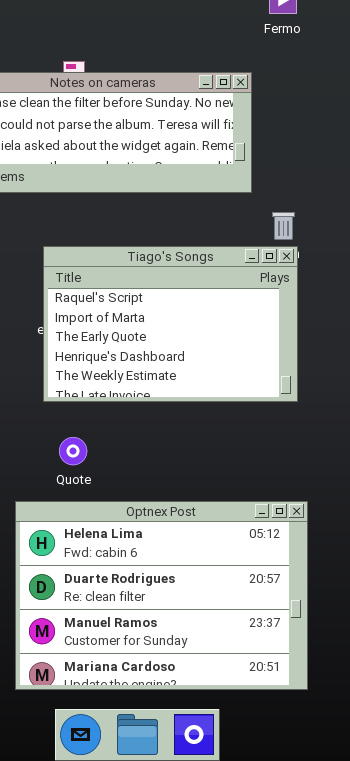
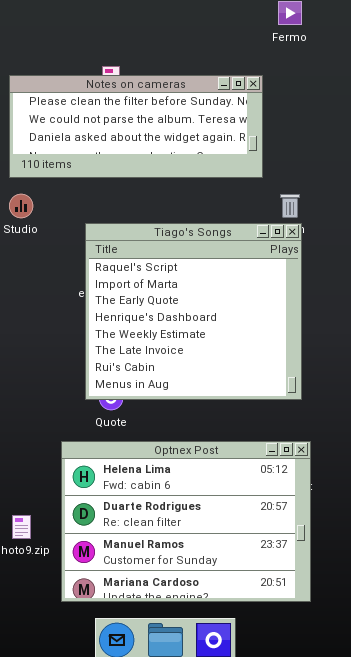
Tiago's Songs: [43,246,298,402] -> [85,223,302,400], resized

